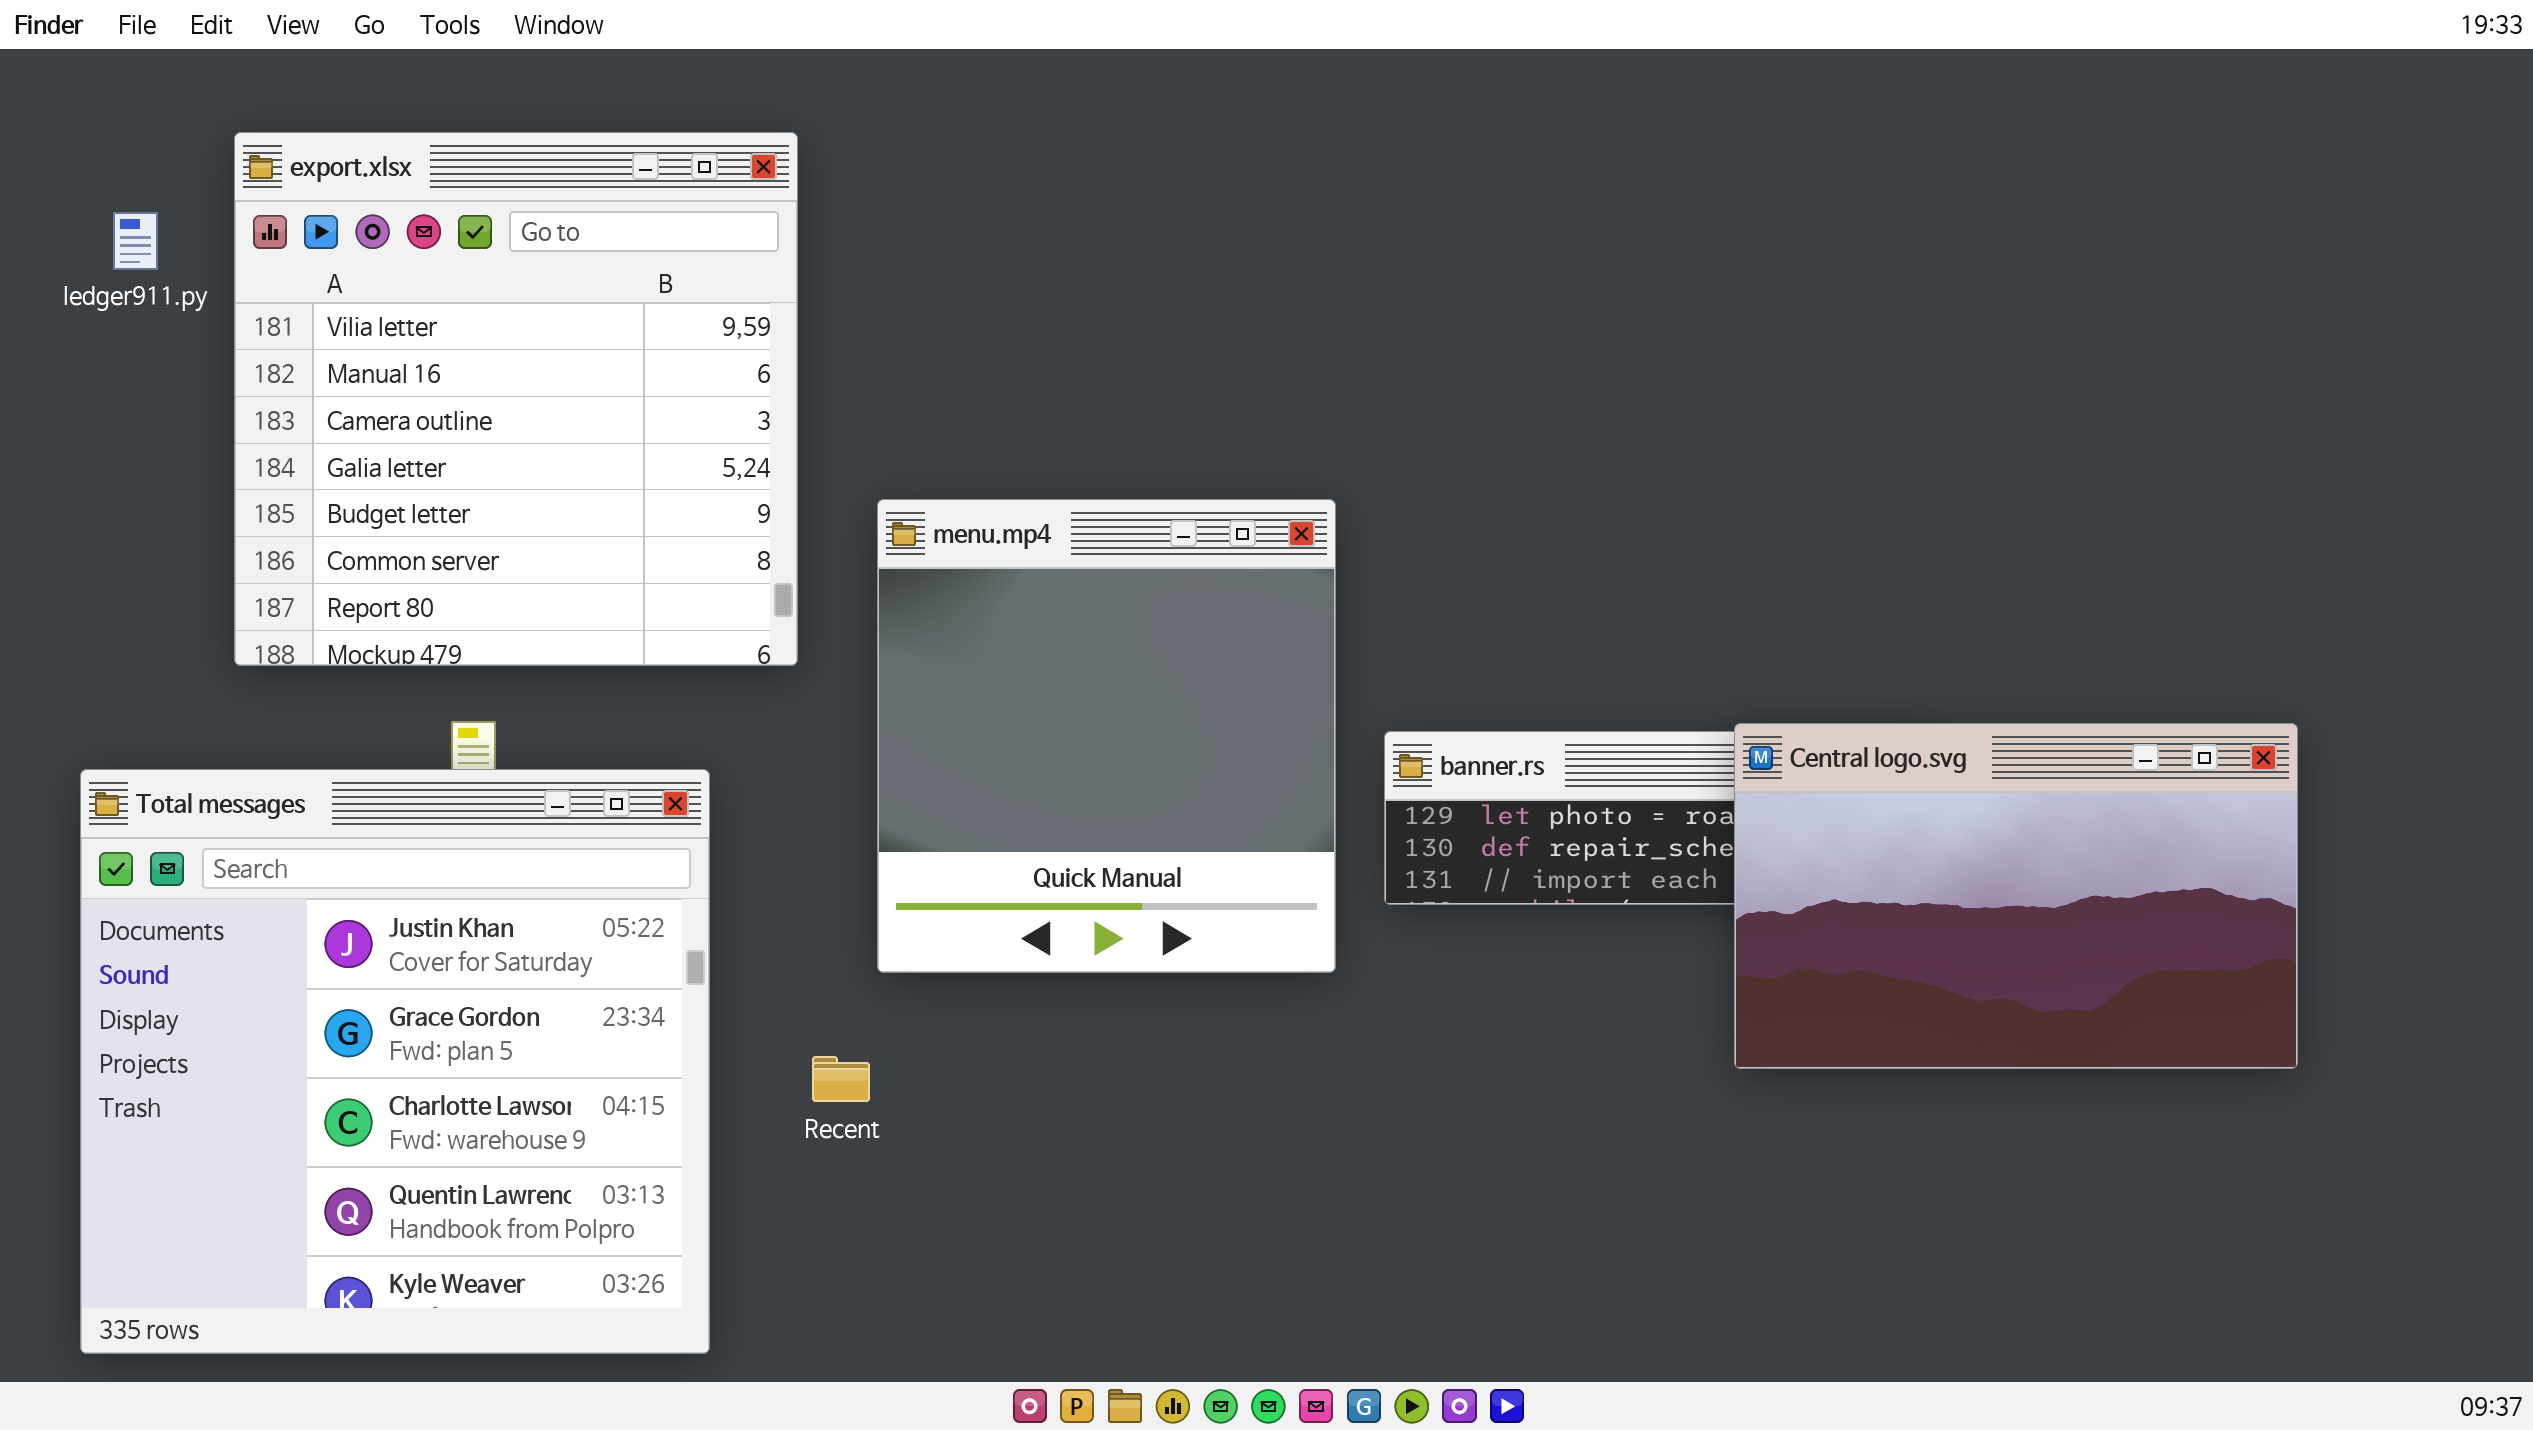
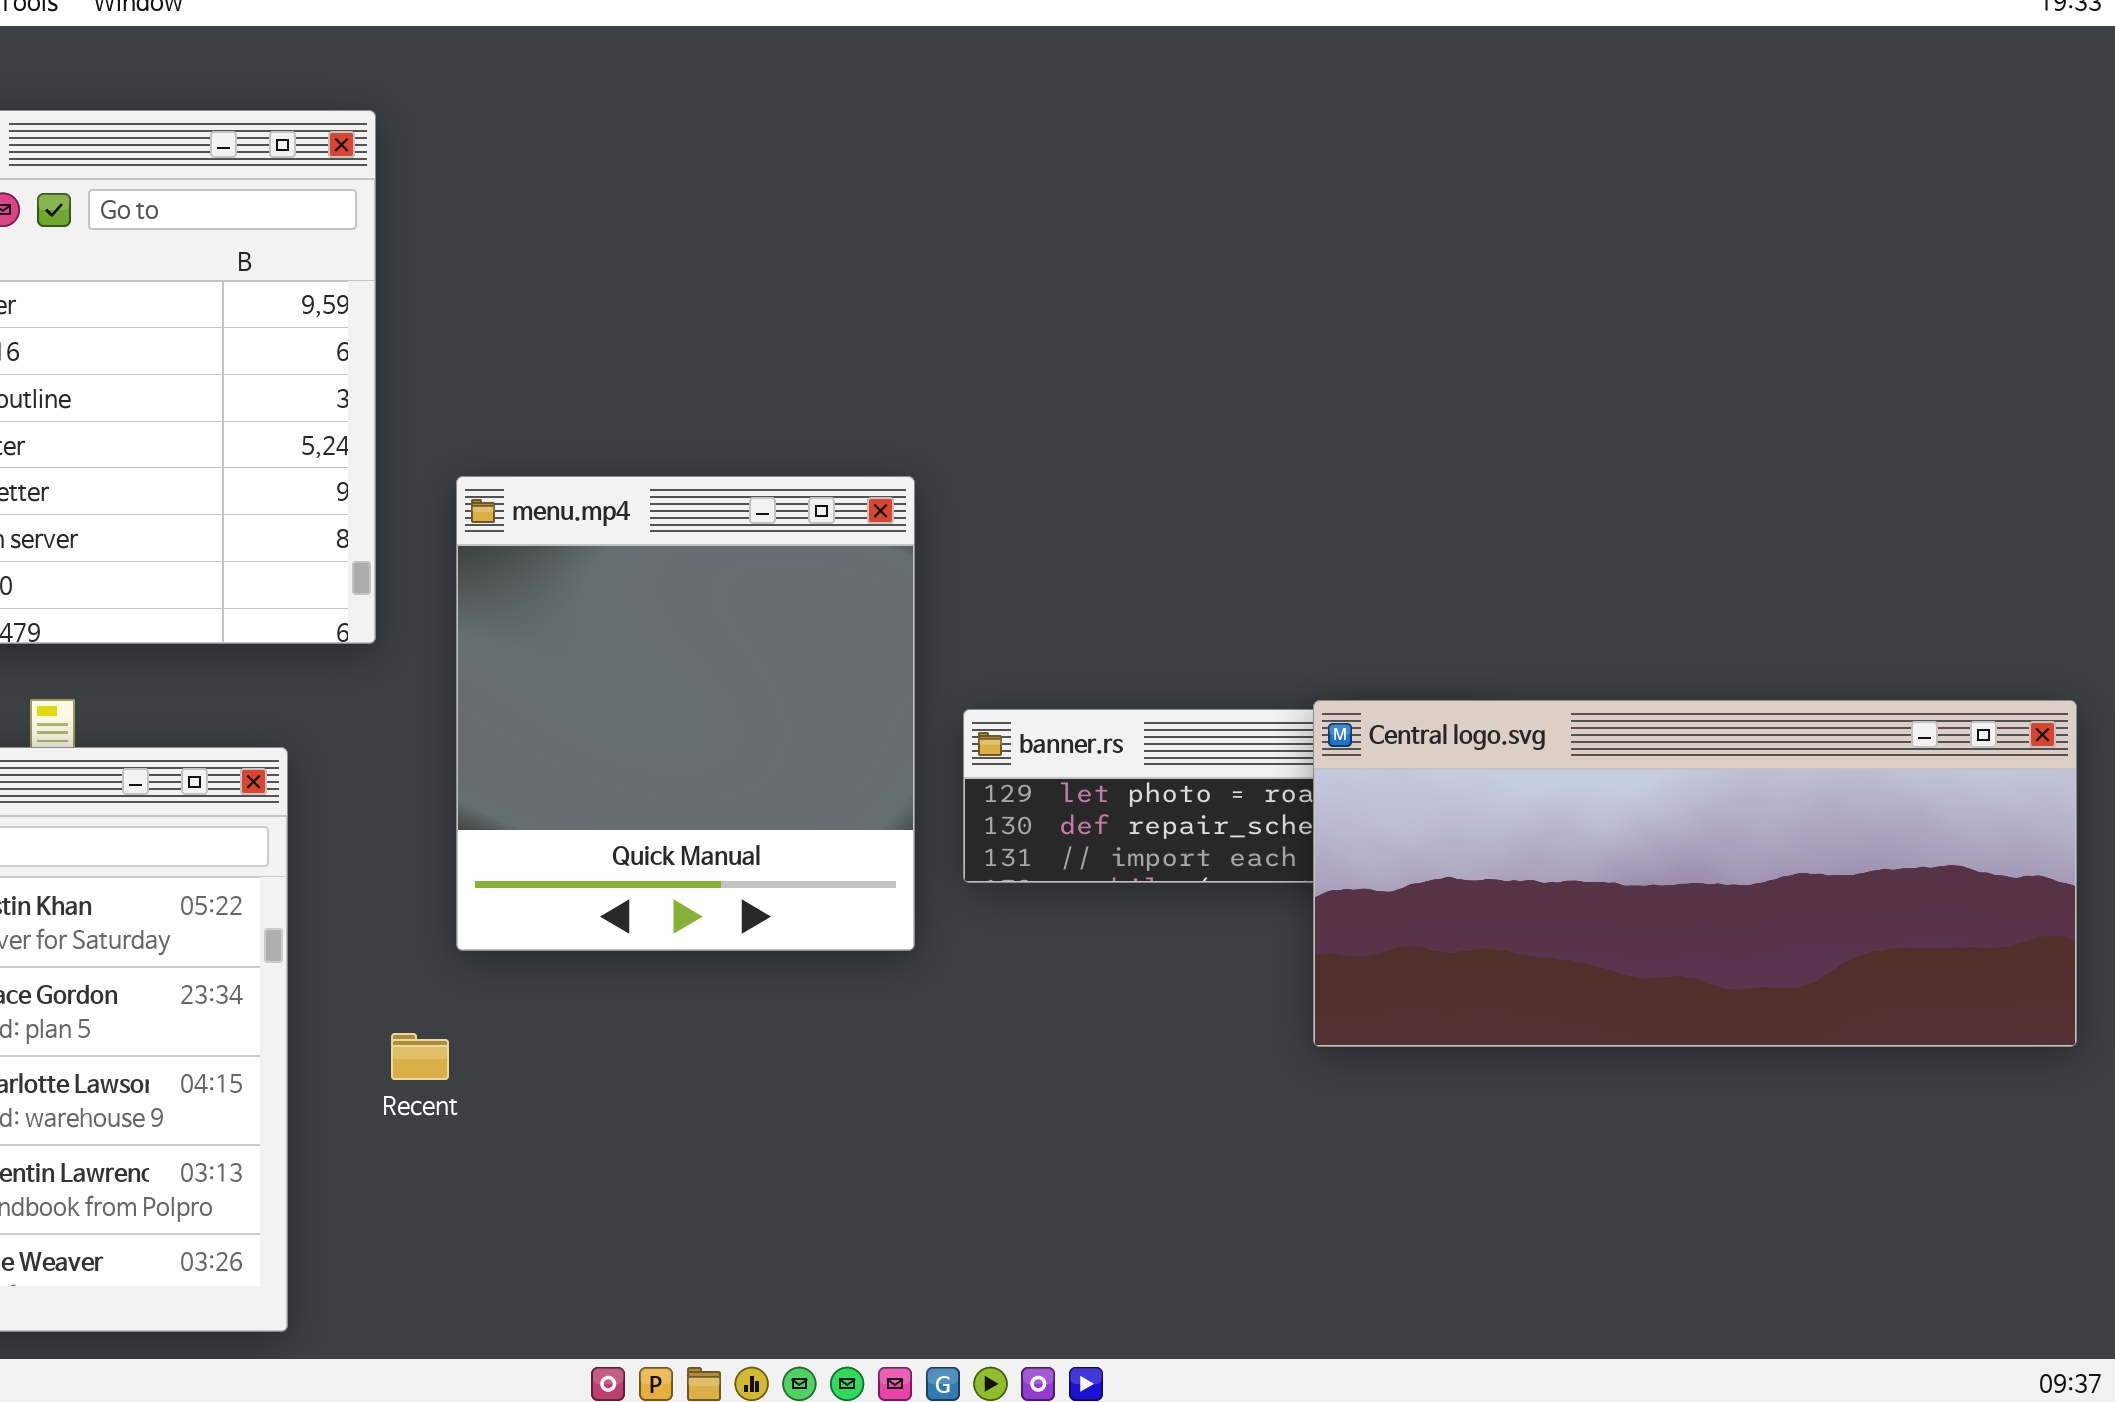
Central logo.svg: [1734,723,2298,1069] -> [1313,700,2077,1047], resized

